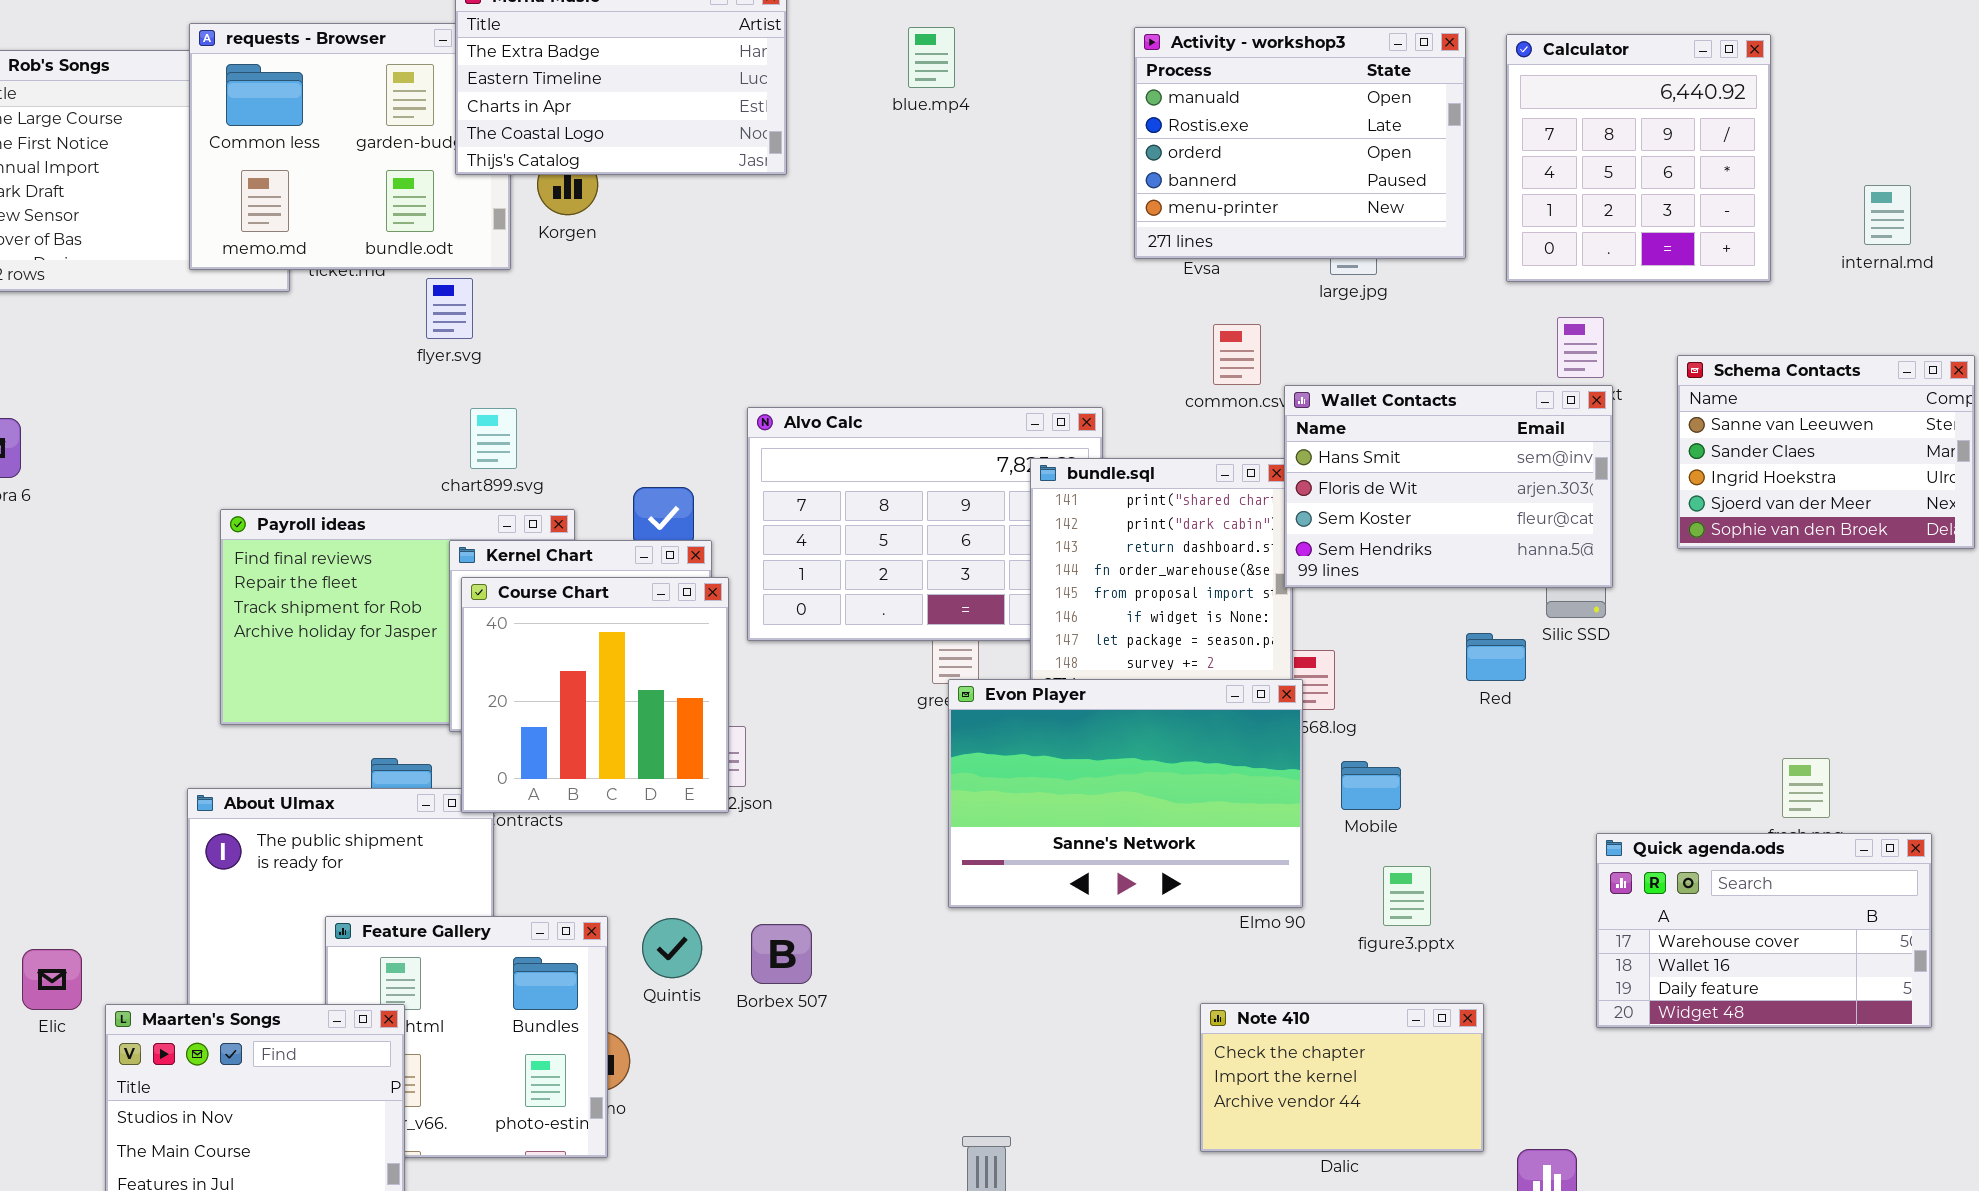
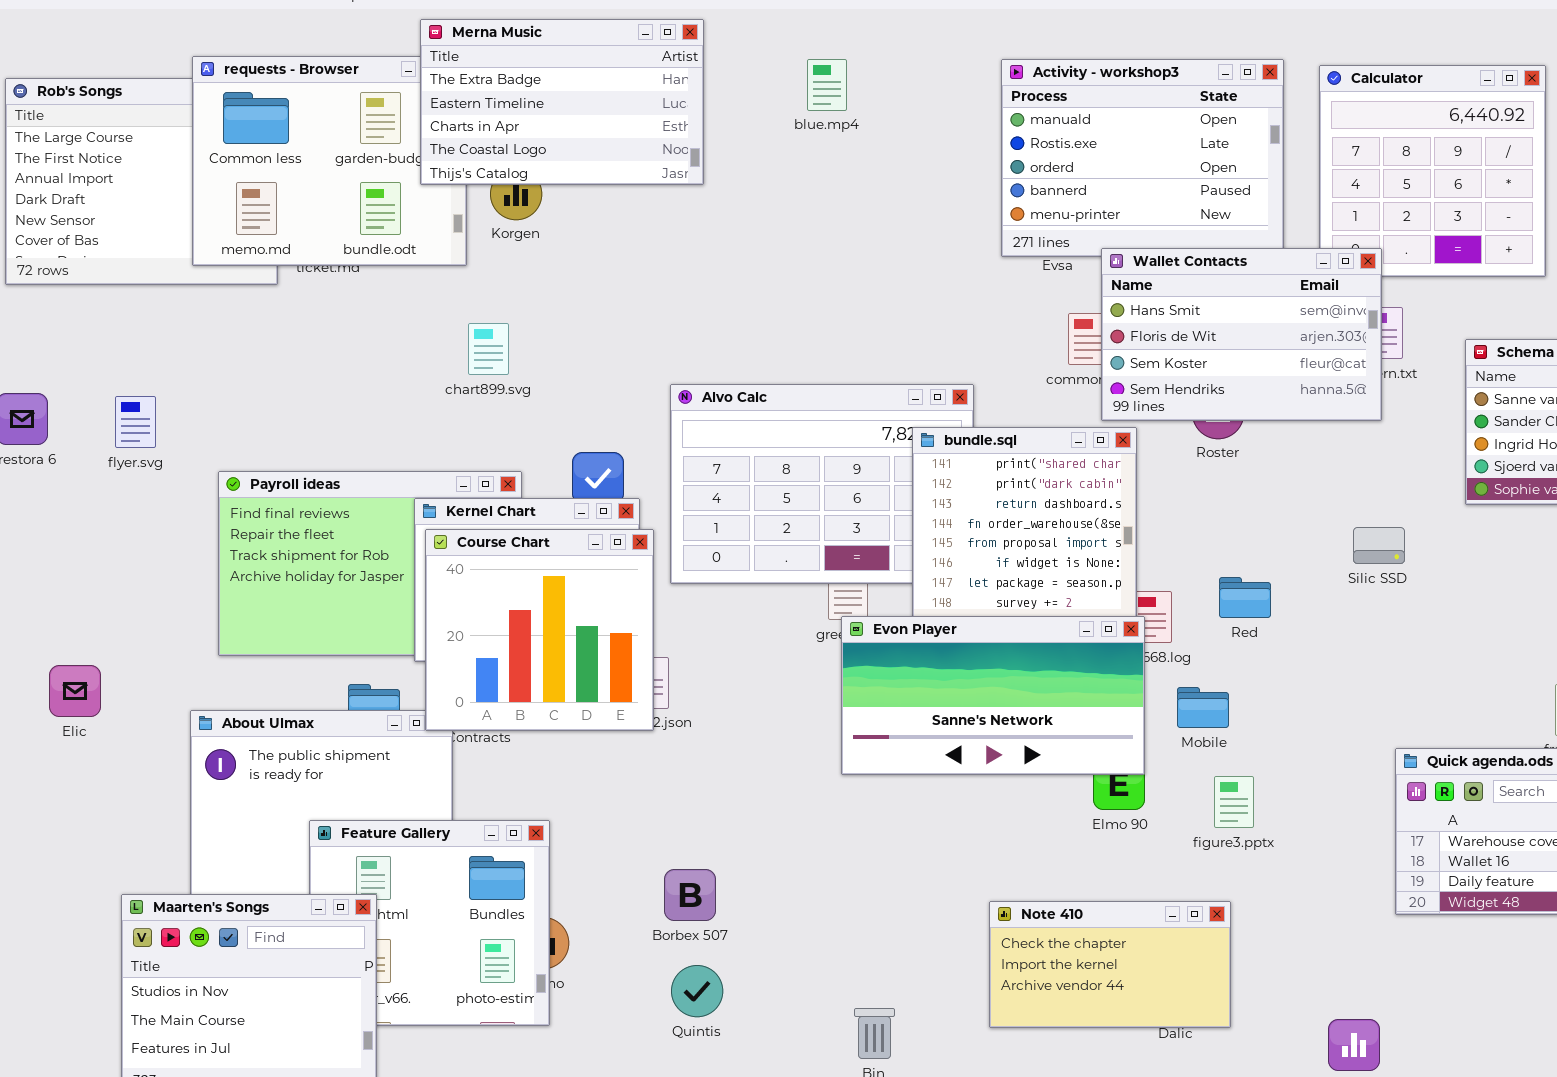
flyer.svg: [426,278,473,339] -> [115,396,156,448], moved
Wallet Contacts: [1284,385,1613,588] -> [1101,248,1382,421], moved
chart899.svg: [470,408,517,469] -> [468,323,509,375], moved
Red: [1466,633,1526,681] -> [1219,577,1271,618], moved
Evon Player: [948,679,1303,908] -> [841,616,1145,775], resized
Quintis: [642,918,702,978] -> [671,965,723,1017], moved
Borbex 507: [751,924,812,984] -> [664,869,716,921], moved
Elic: [22,949,82,1010] -> [49,665,101,717], moved
Note 410: [1200,1003,1484,1152] -> [989,901,1231,1028], moved

